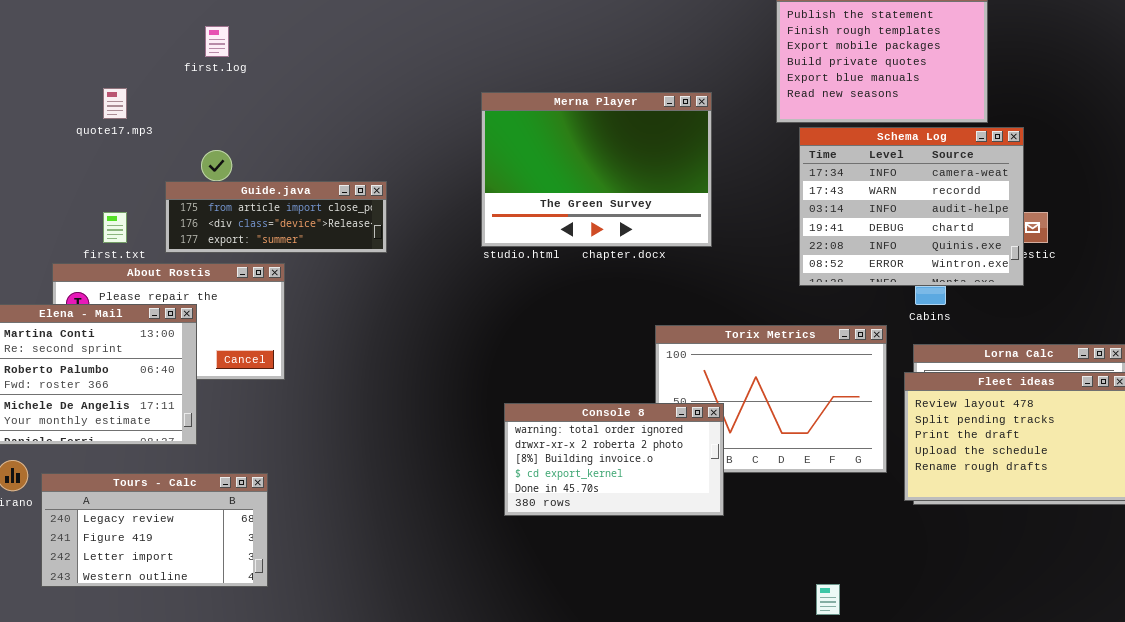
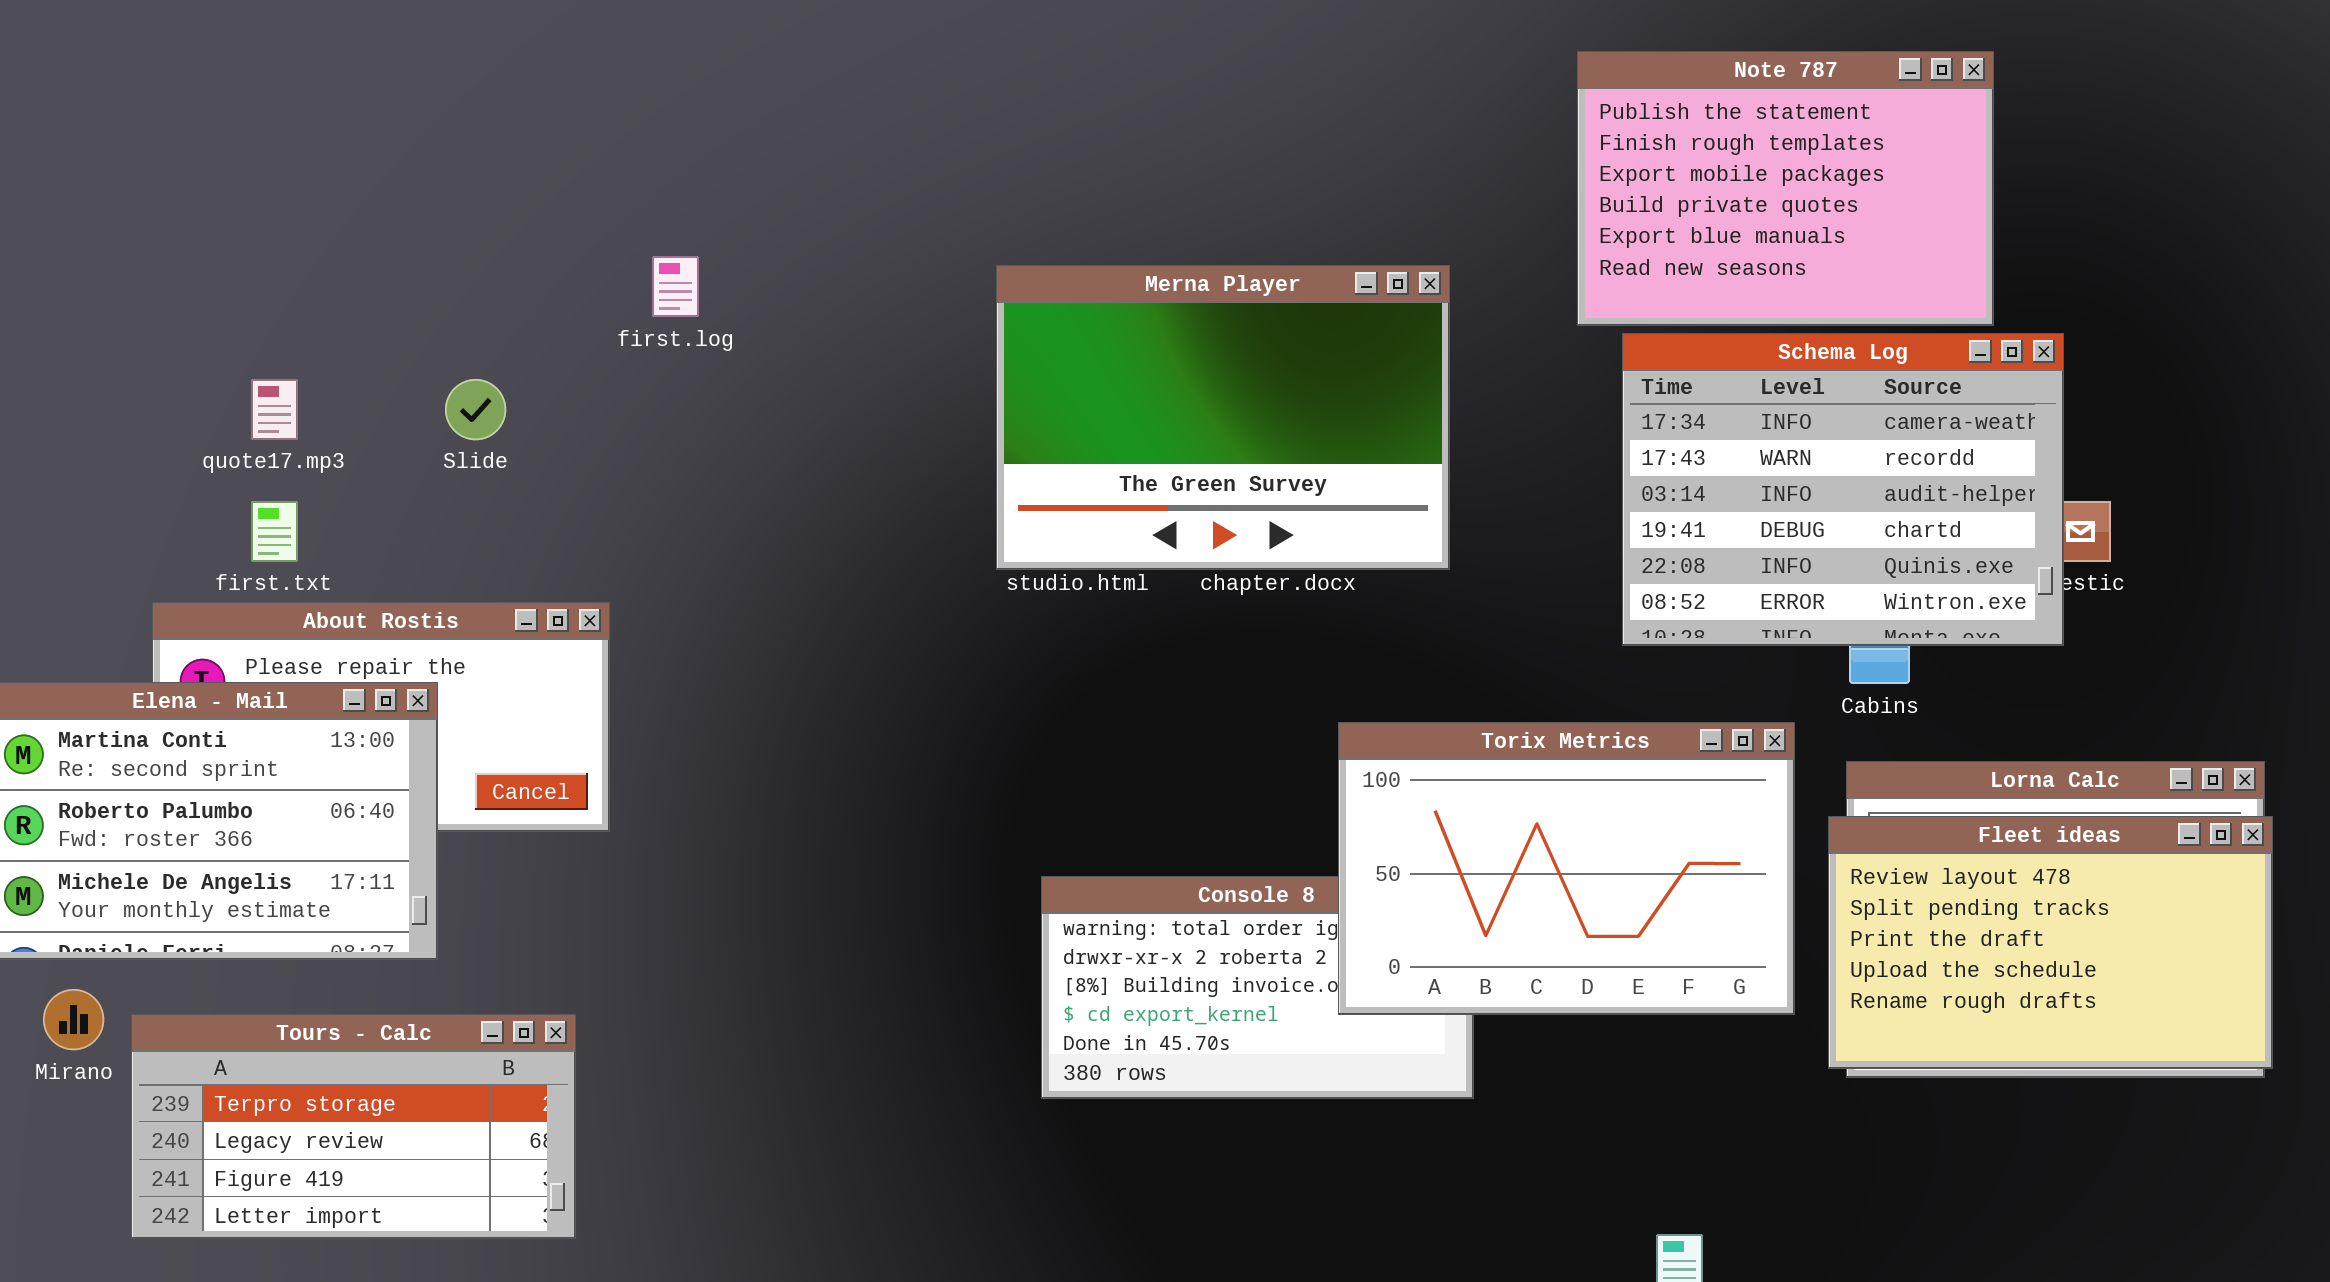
first.log: [205,26,229,57] -> [652,256,699,317], moved
quote17.mp3: [103,88,127,119] -> [251,379,298,440], moved
Guide.java: [165,181,387,253] -> none, closed
Torix Metrics: [655,325,887,473] -> [1338,722,1795,1015], raised
Tours - Calc: [41,473,268,587] -> [131,1014,576,1239], scrolled up 1 row

